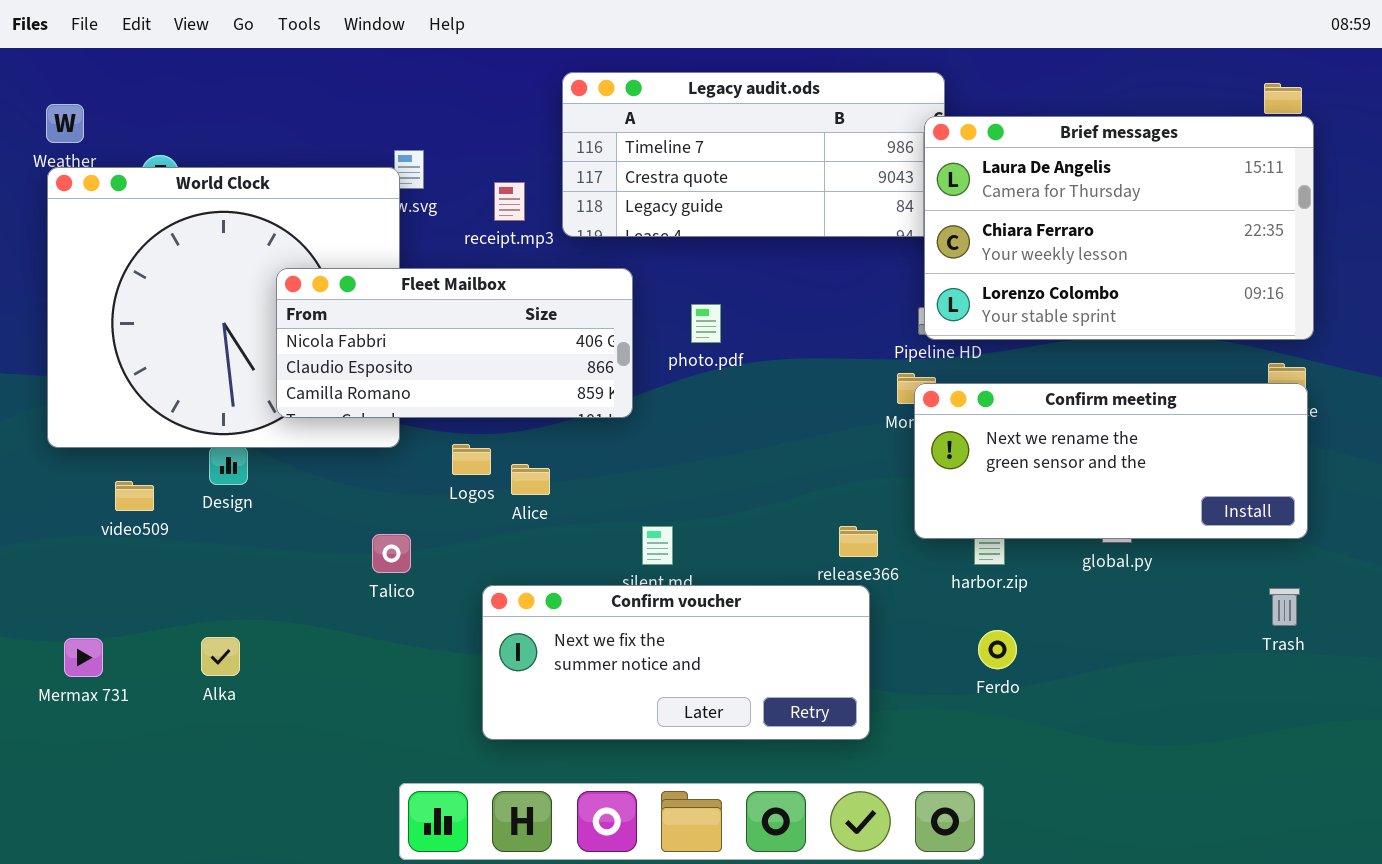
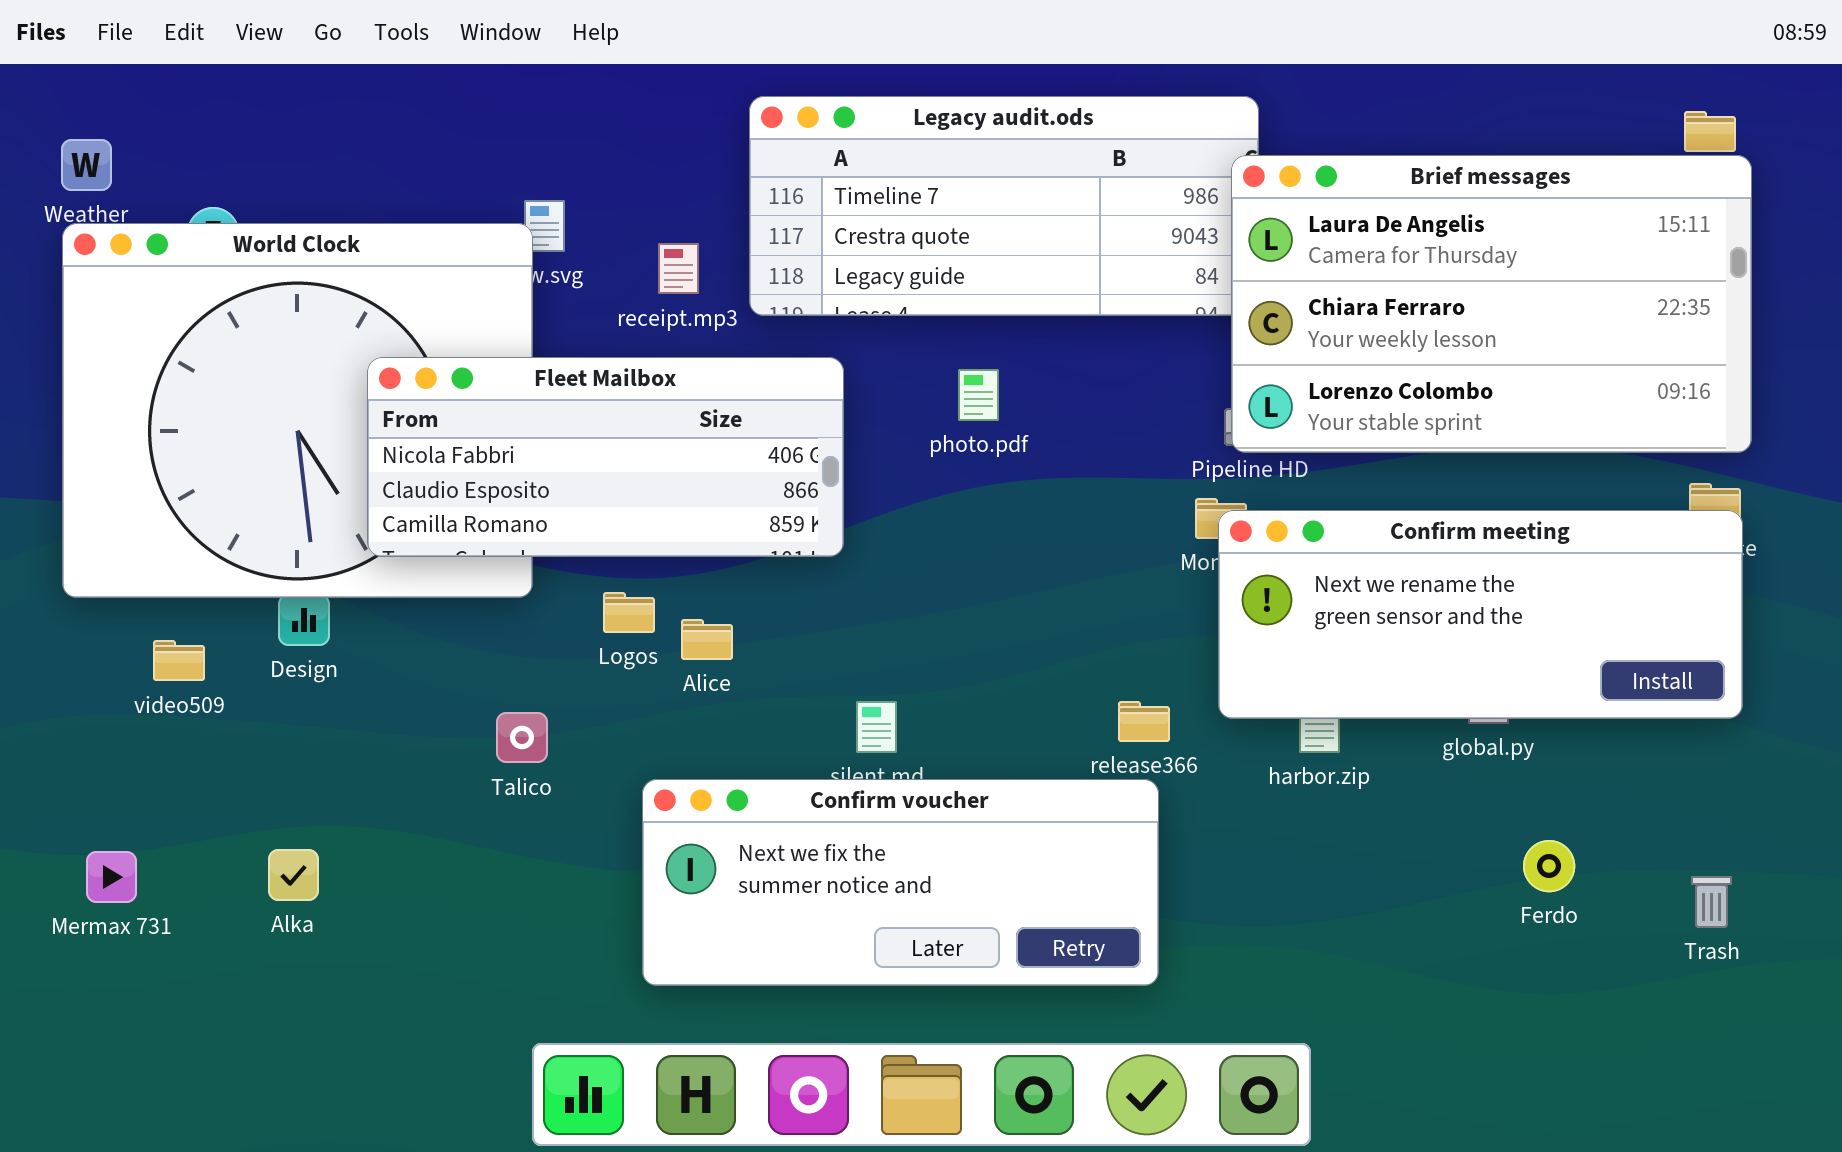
photo.pdf: [691,304,721,343] -> [958,369,999,421], moved
Trash: [1269,588,1300,626] -> [1691,876,1732,928], moved
Ferdo: [978,630,1017,669] -> [1523,840,1575,892], moved

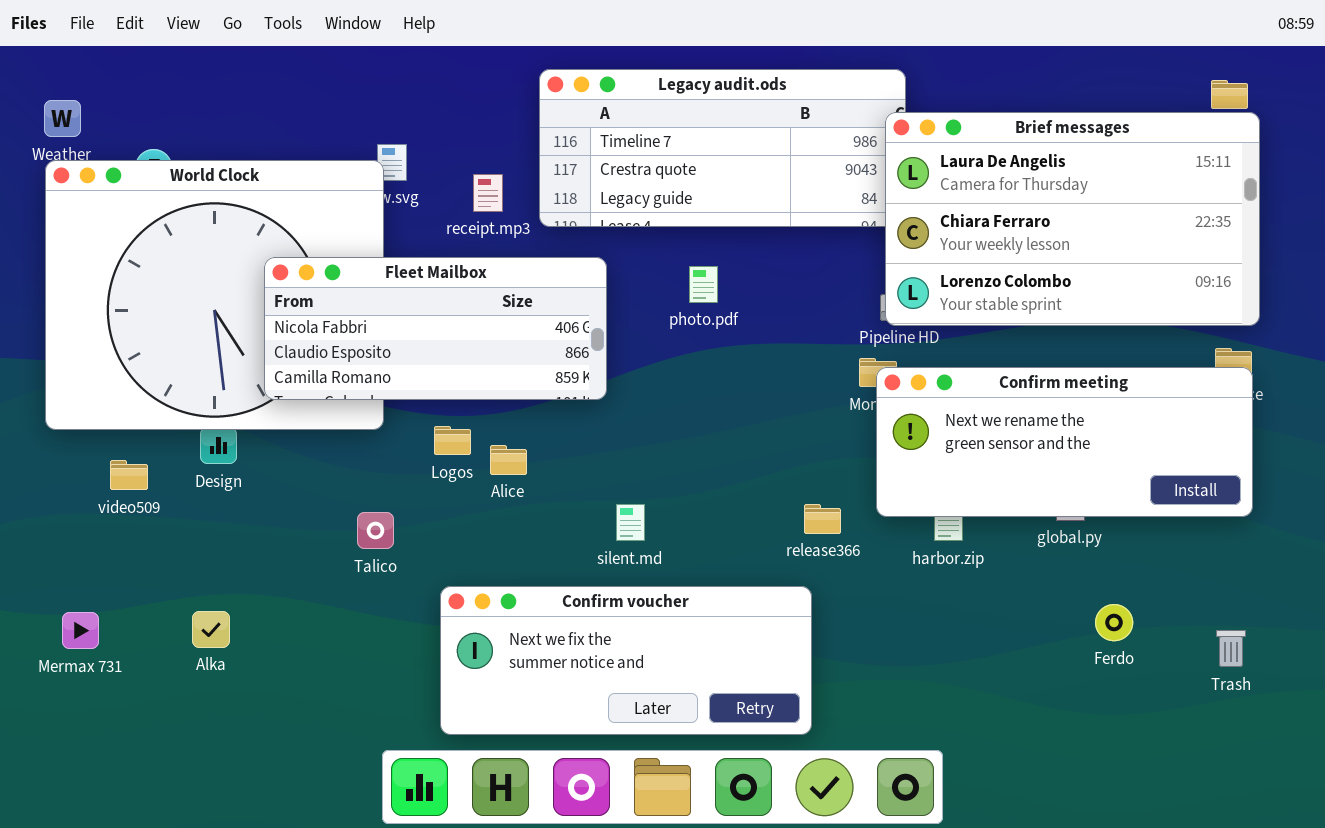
Confirm voucher: [642,779,1159,986] -> [440,586,812,735], moved

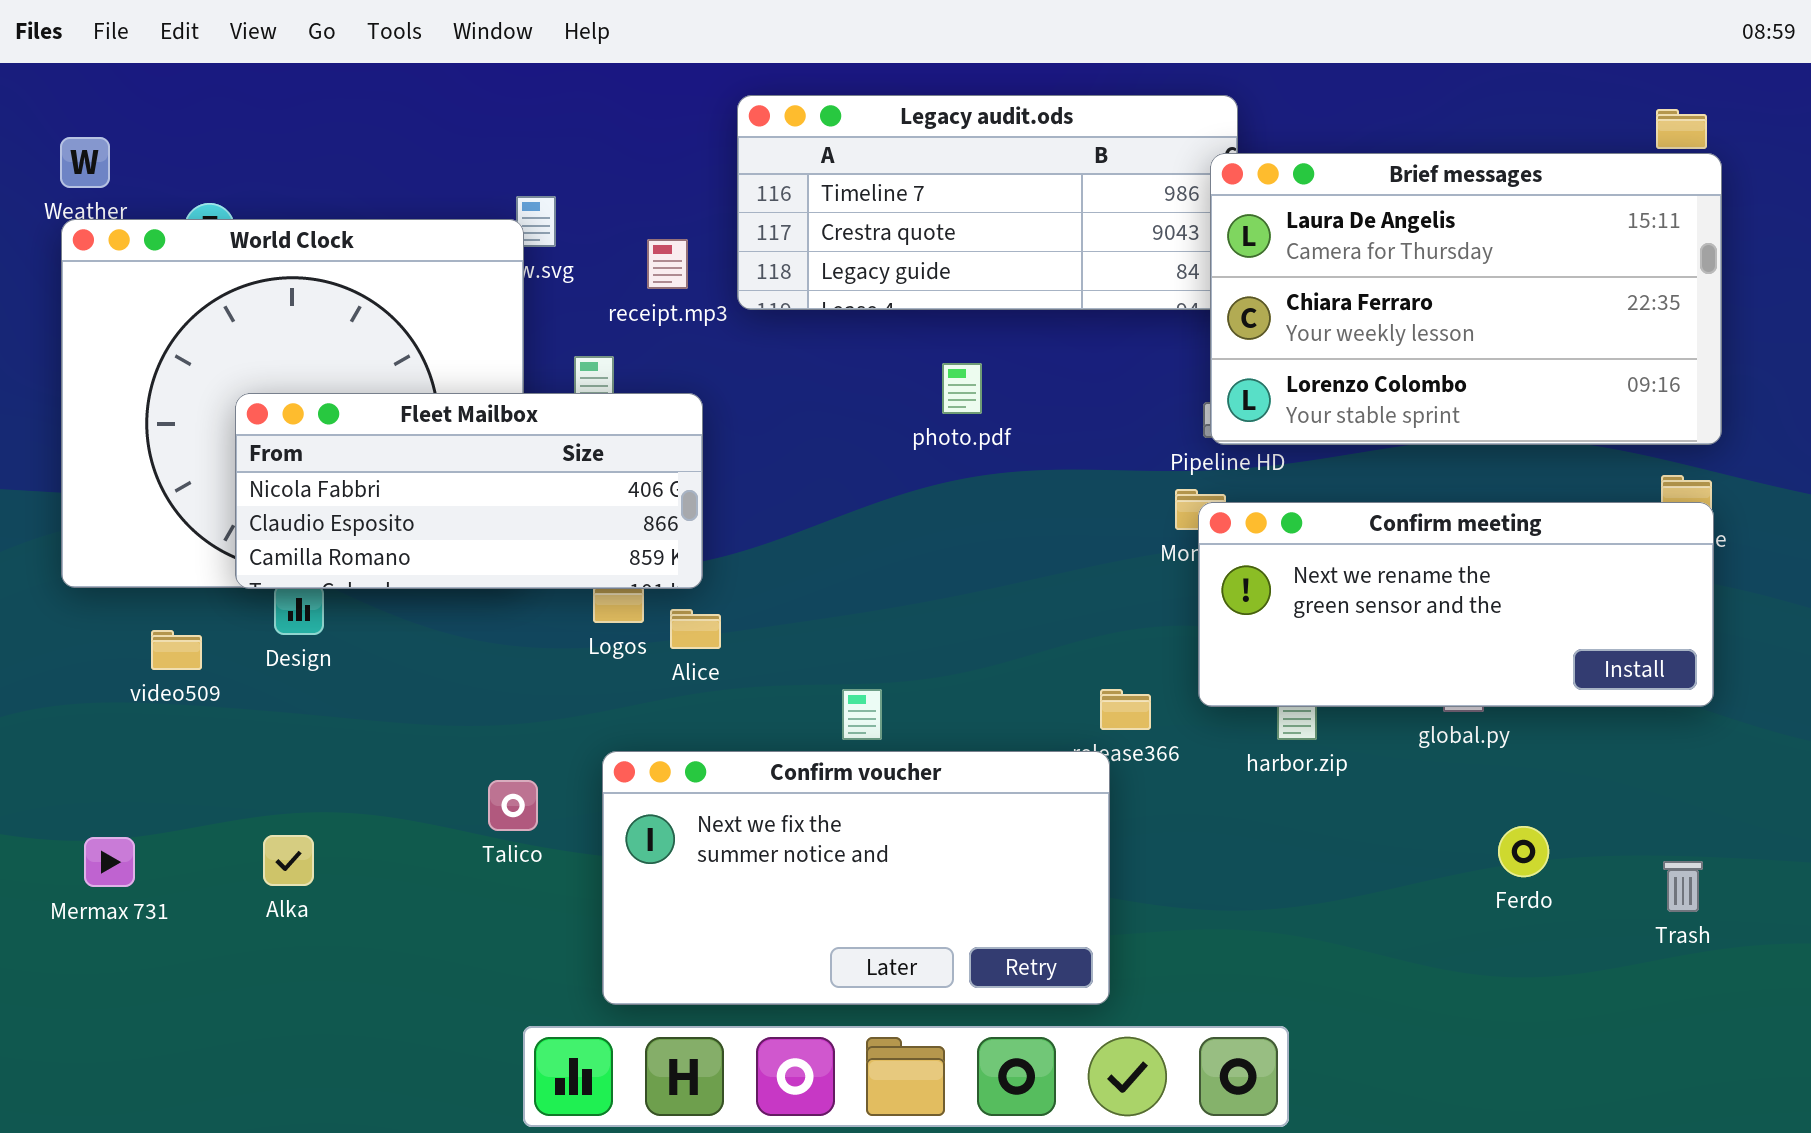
Fleet Mailbox: [264,257,607,400] -> [235,393,703,589], moved
Talico: [357,512,394,549] -> [488,780,538,831], moved
Confirm voucher: [440,586,812,735] -> [602,751,1110,1005], resized

